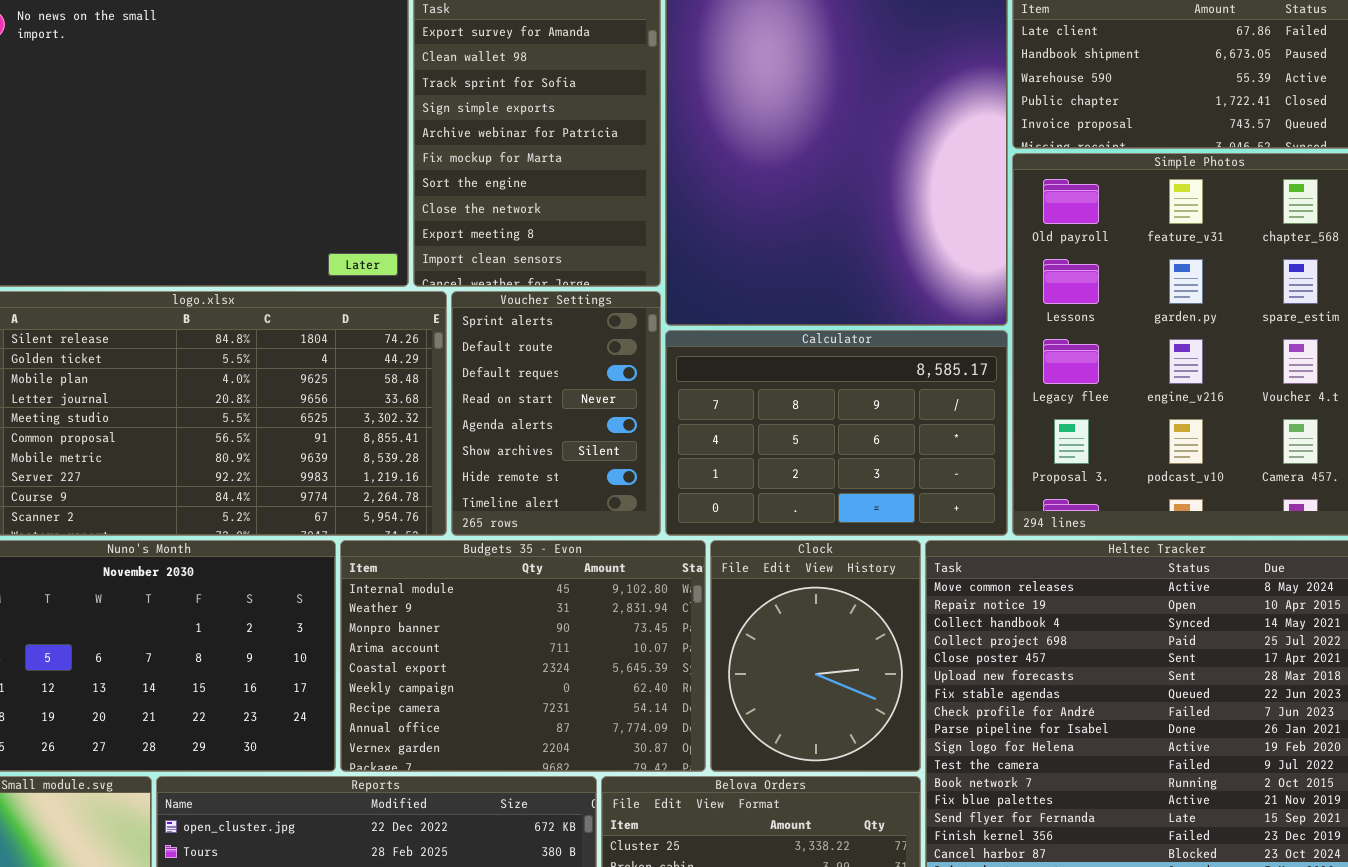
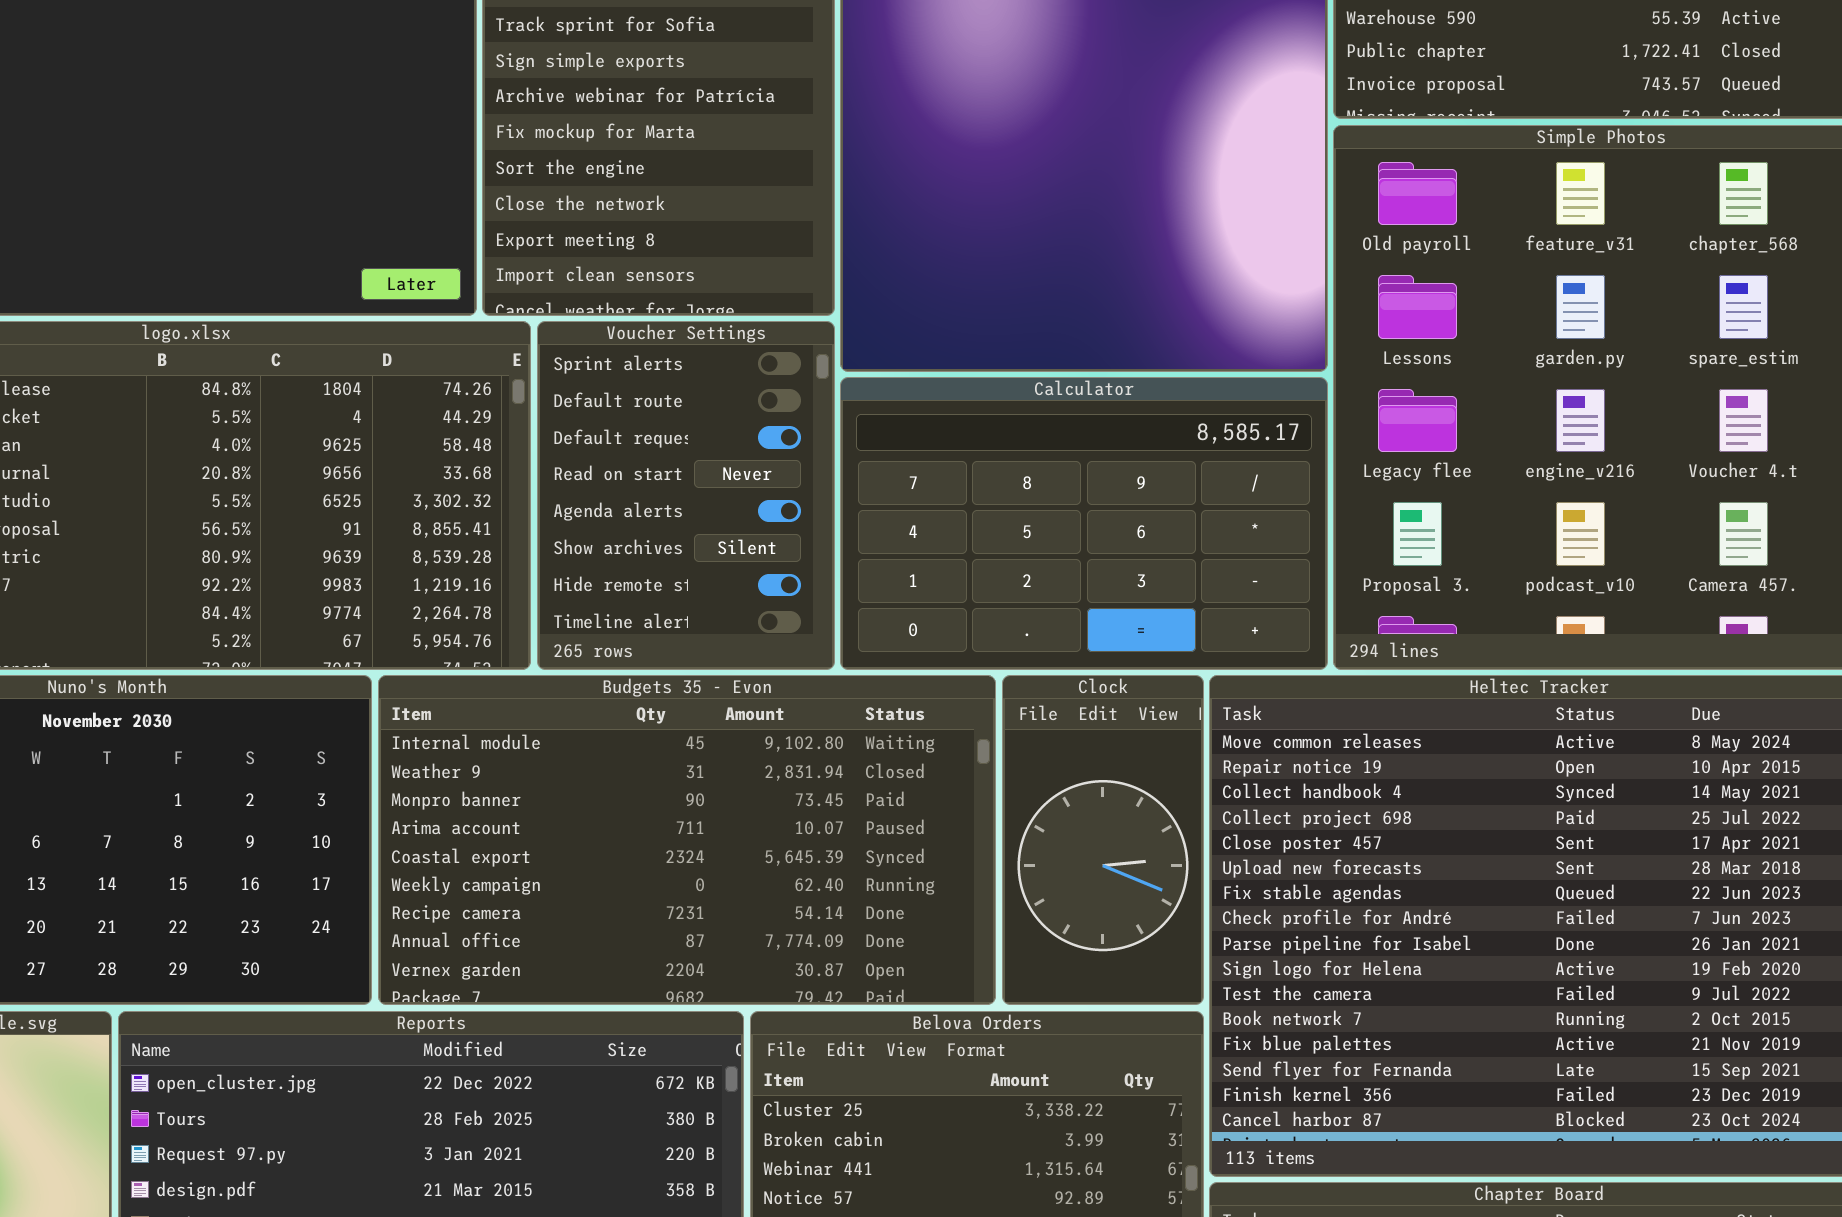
Budgets 35 - Evon: [340,540,706,772] -> [378,675,996,1005], resized
Clock: [710,540,921,772] -> [1002,675,1204,1005], resized

